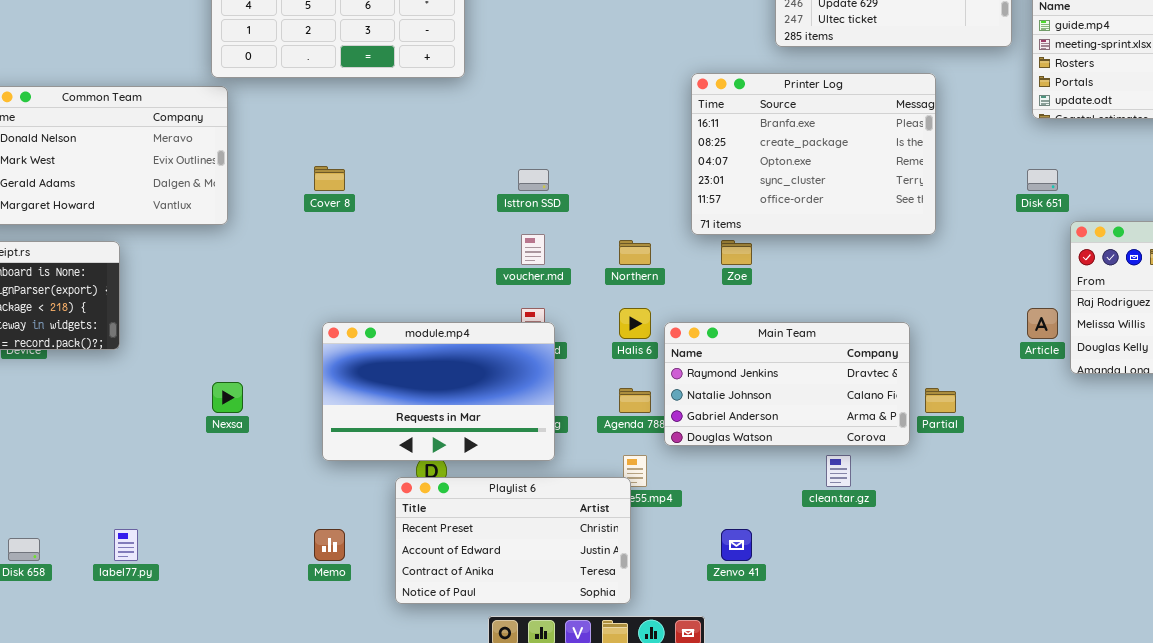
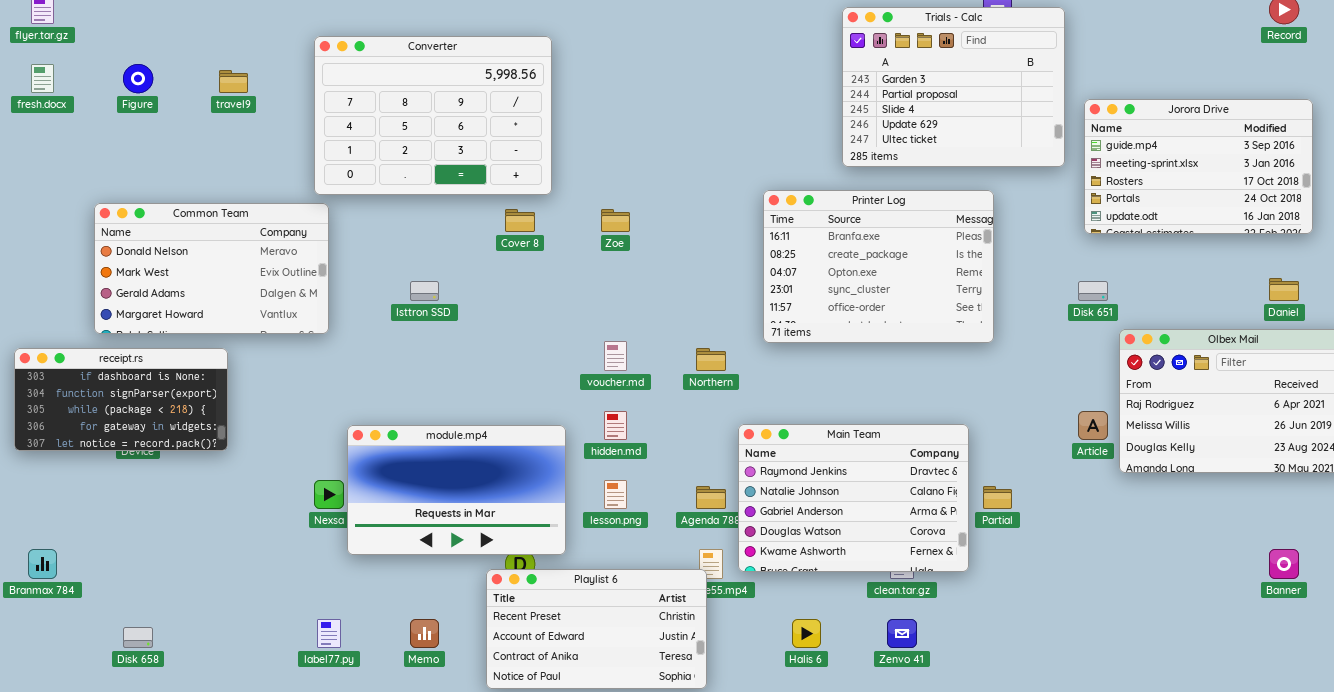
Cover 8: [314,166,345,191] -> [505,209,535,232], moved
Isttron SSD: [518,169,549,191] -> [410,281,439,301], moved
Zoe: [721,240,752,265] -> [601,209,630,232], moved
Halis 6: [619,308,651,339] -> [792,619,821,648], moved
Main Team: [664,322,910,446] -> [738,424,969,572], resized
module.mp4: [322,322,555,461] -> [347,425,566,555], moved
label77.py: [114,529,138,561] -> [317,619,341,648], moved
Zenvo 41: [721,529,752,561] -> [887,619,917,648], moved

